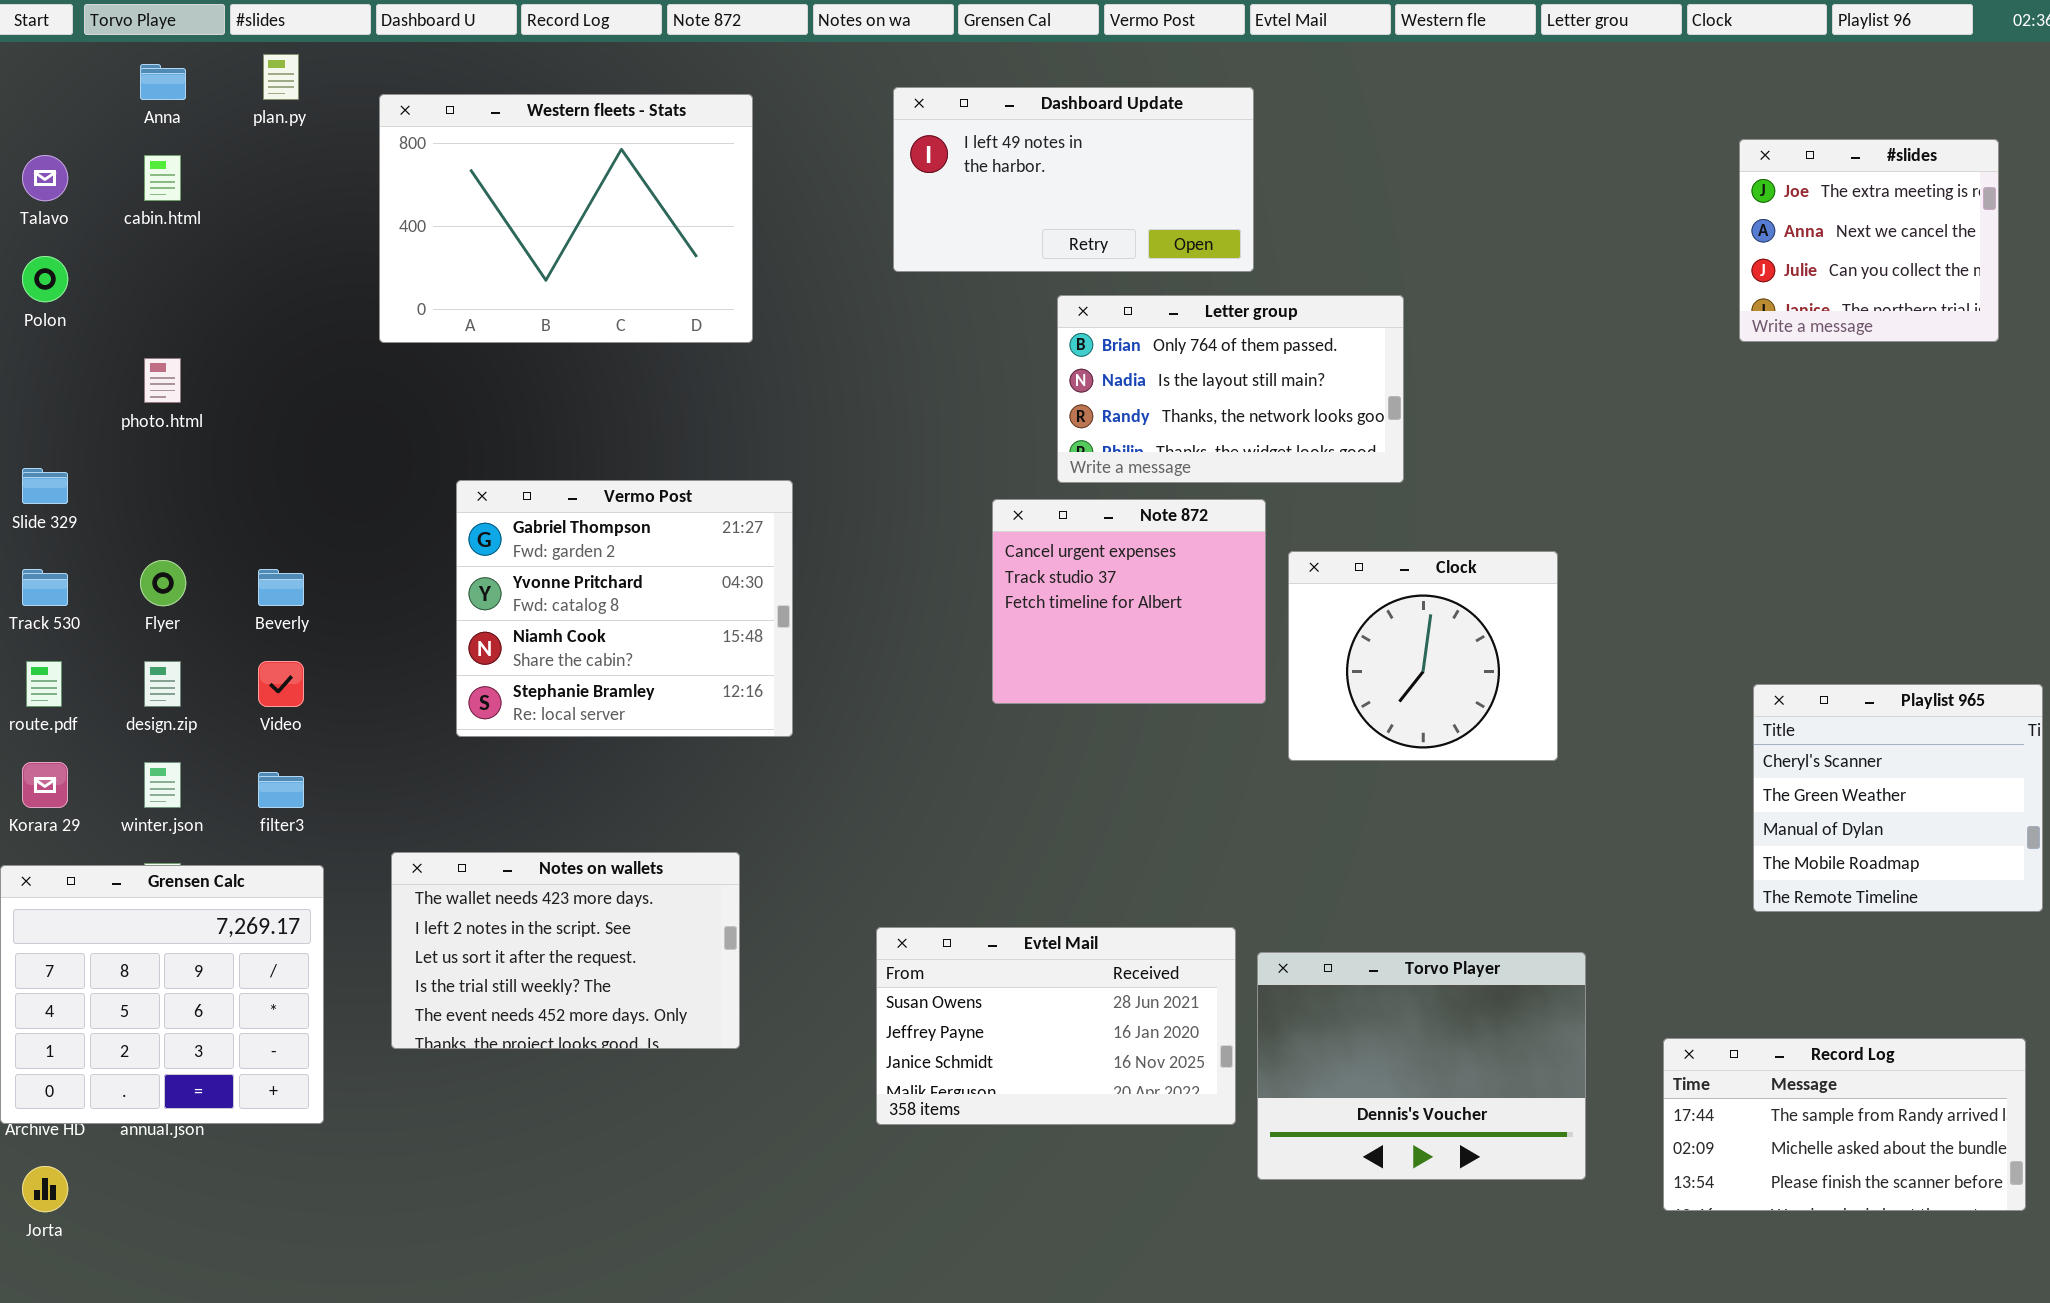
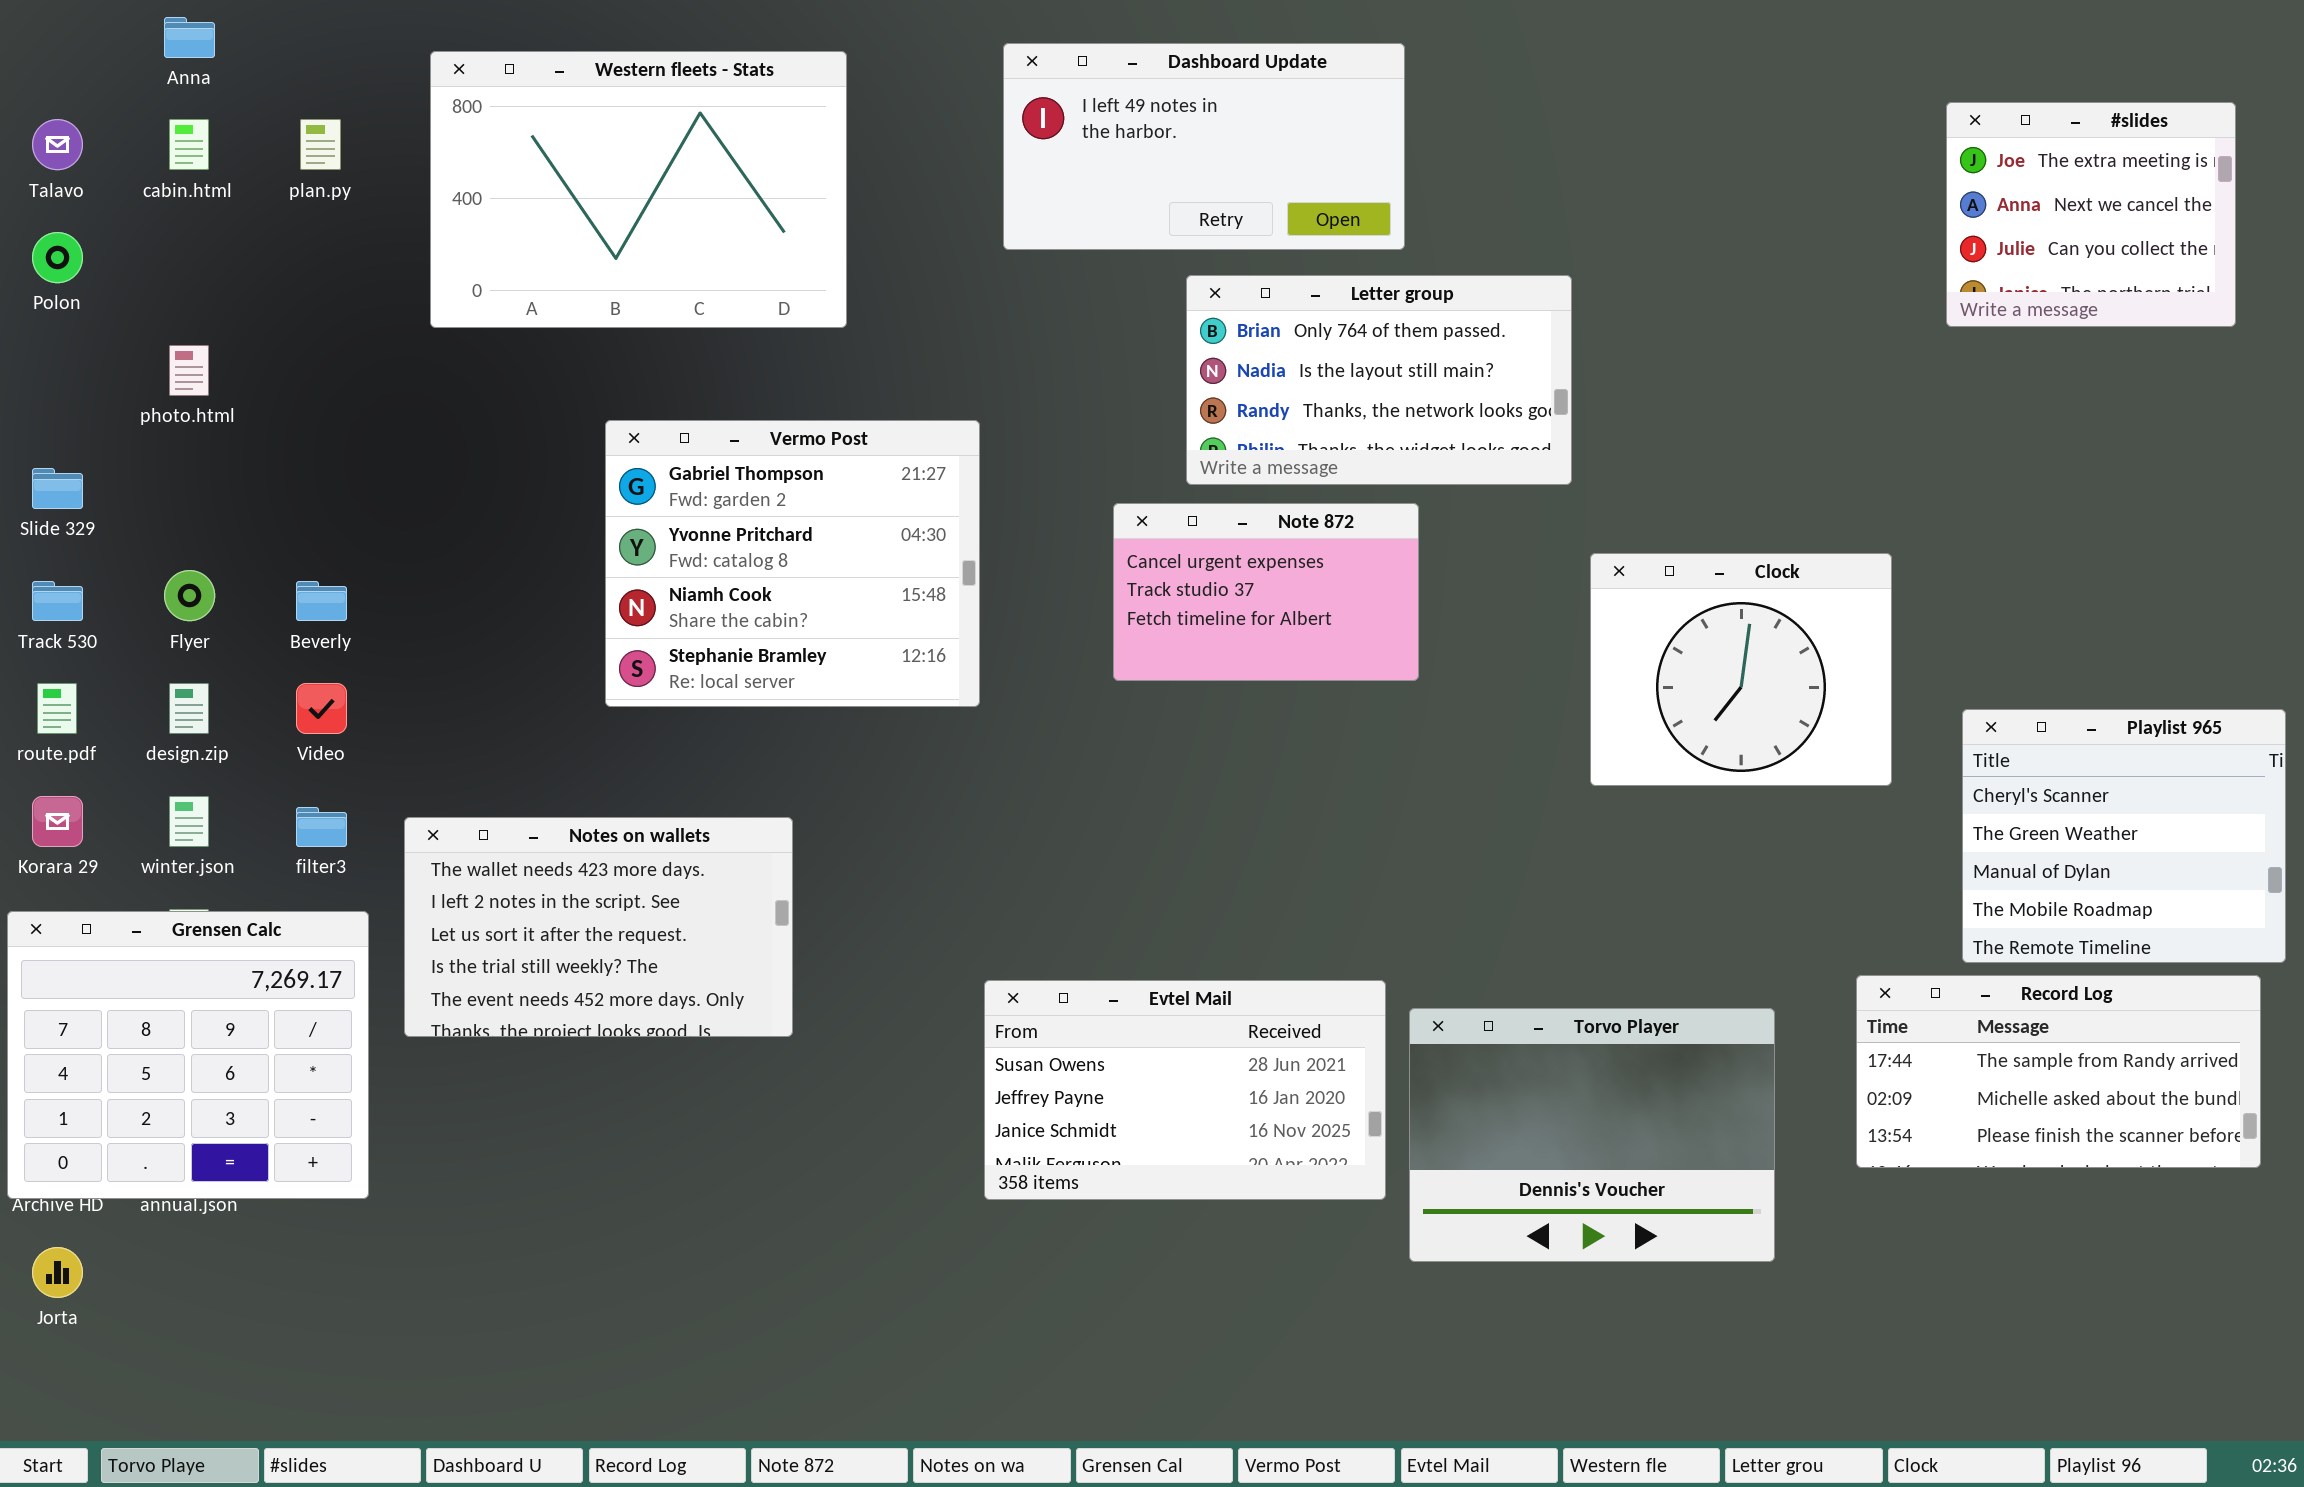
plan.py: [263,54,299,100] -> [300,119,341,170], moved
Vermo Post: [456,480,793,737] -> [605,420,980,707], moved
Note 872: [992,499,1266,704] -> [1113,503,1419,681], resized
Clock: [1288,551,1558,761] -> [1590,553,1892,786], moved
Notes on wallets: [391,852,740,1049] -> [404,817,793,1037], moved
Record Log: [1663,1038,2026,1211] -> [1856,975,2261,1168], moved

